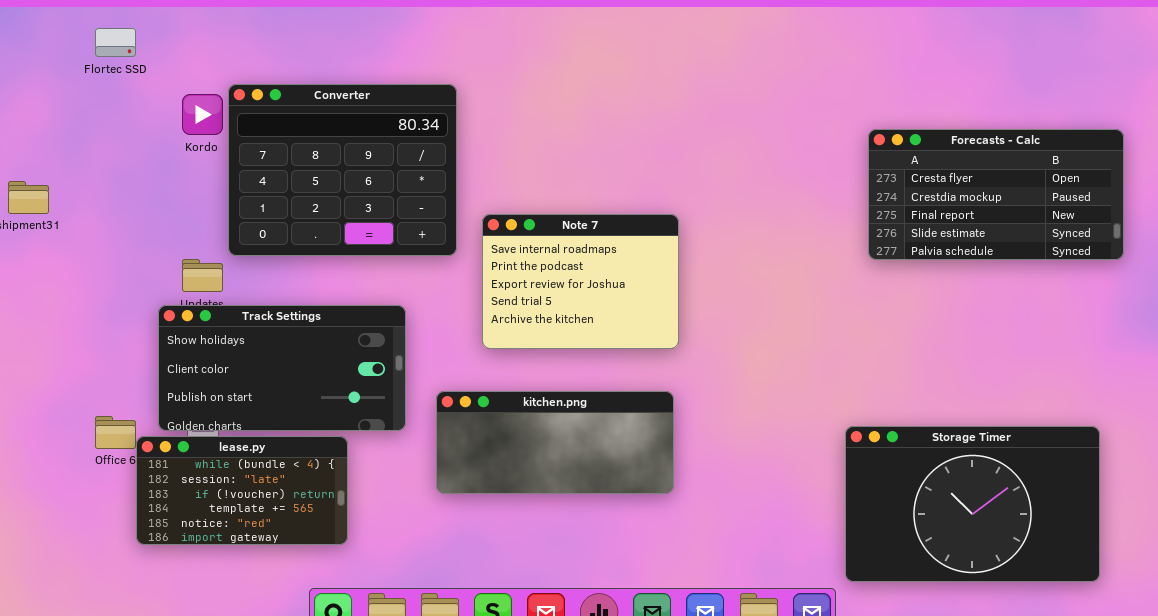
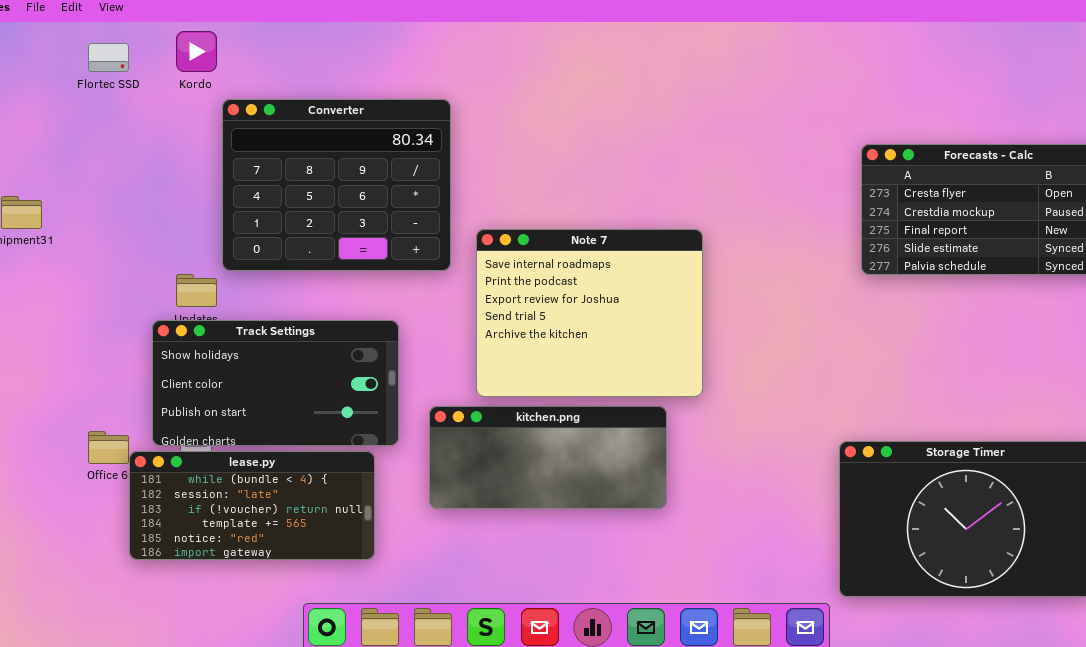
Kordo: [182,94,223,135] -> [176,31,217,72], moved
Note 7: [482,214,679,349] -> [476,229,703,397], resized
lease.py: [136,436,348,545] -> [129,451,375,560], resized

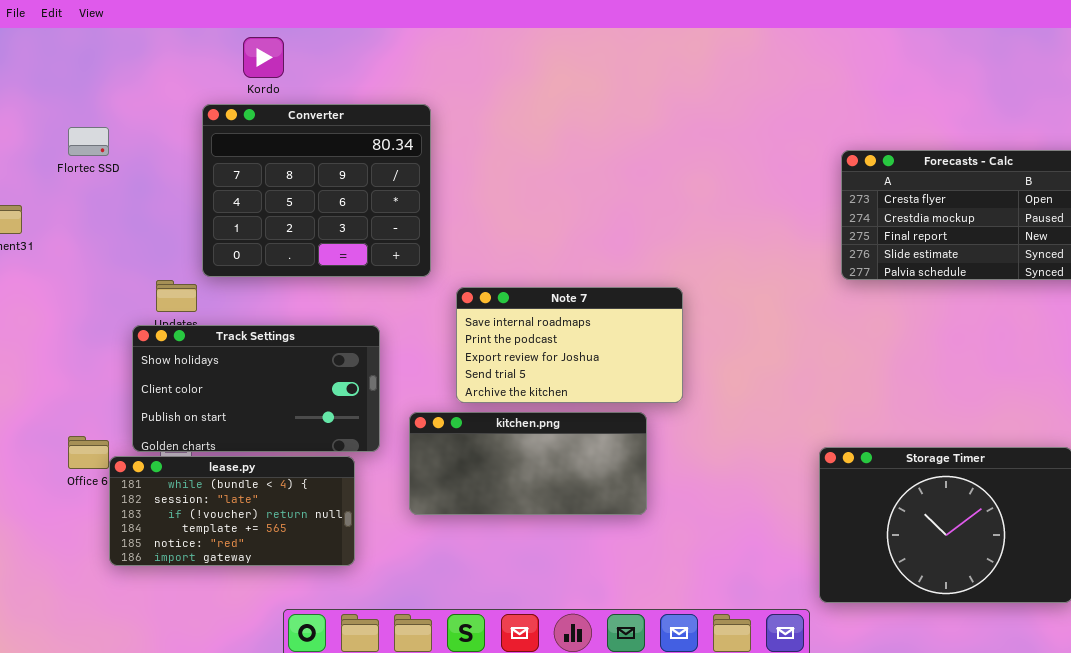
Kordo: [176,31,217,72] -> [243,37,284,78], moved
Flortec SSD: [88,43,129,72] -> [68,127,109,156], moved
Note 7: [476,229,703,397] -> [456,287,683,403], resized

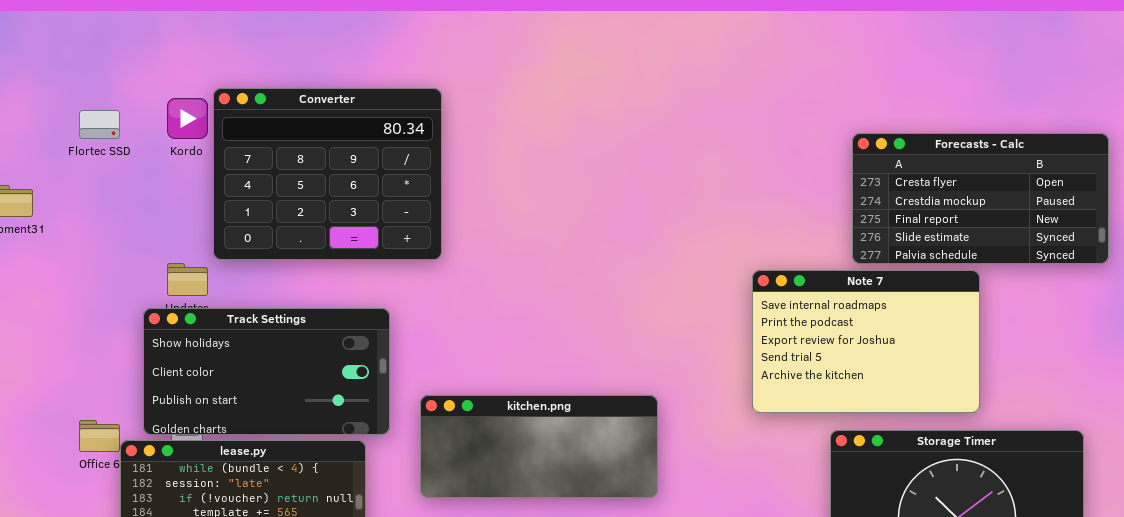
Kordo: [243,37,284,78] -> [167,98,208,139], moved
Note 7: [456,287,683,403] -> [752,270,980,413], moved, resized

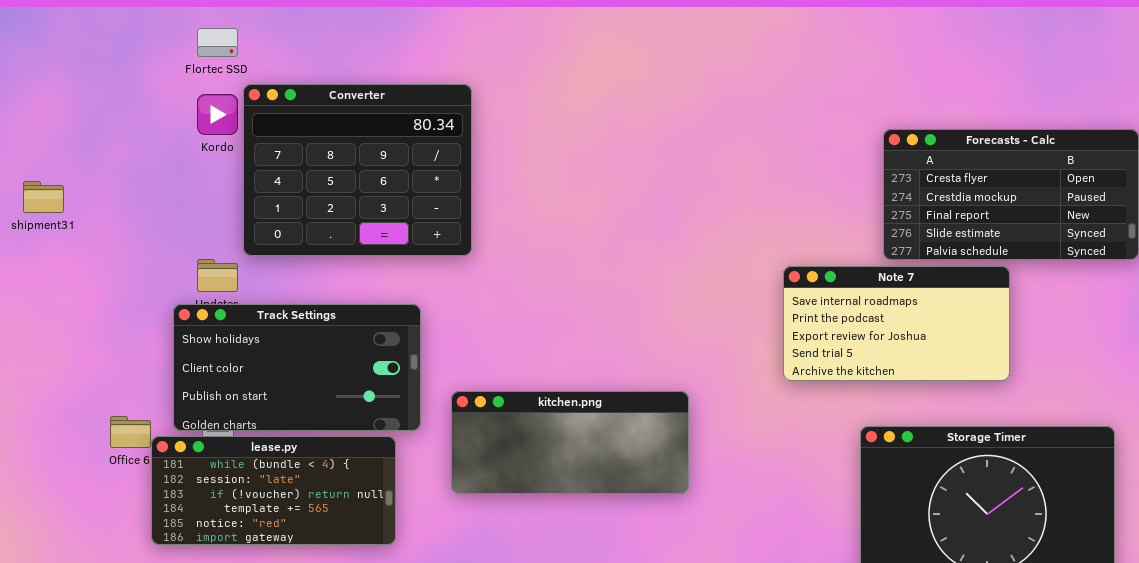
Flortec SSD: [79,110,120,139] -> [197,28,238,57], moved
Note 7: [752,270,980,413] -> [783,266,1010,381], resized

